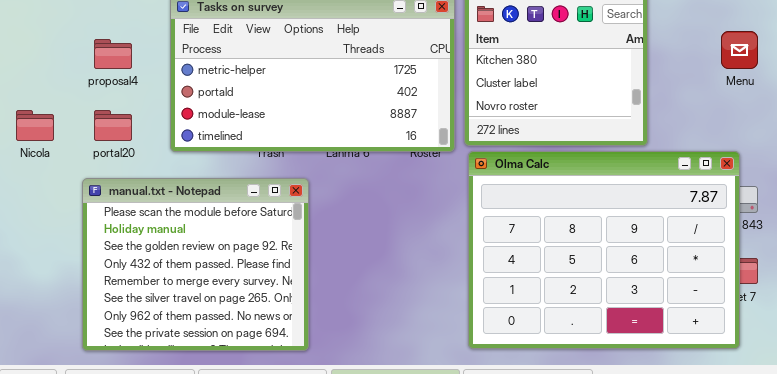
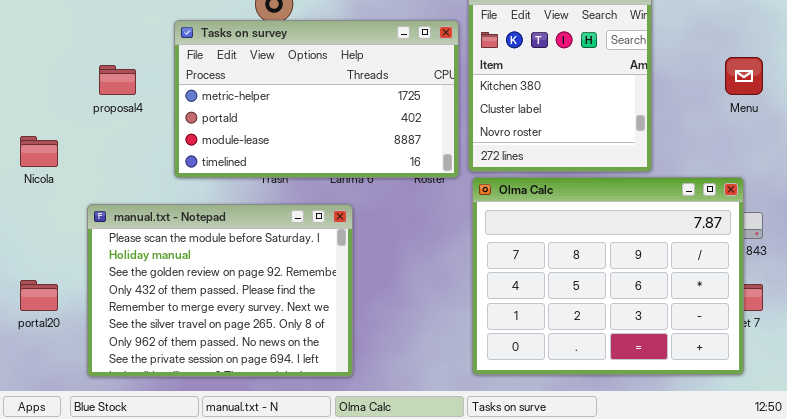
portal20: [94,110,132,141] -> [20,280,58,311], moved
manual.txt - Notepad: [82,178,309,351] -> [87,204,353,377], resized

